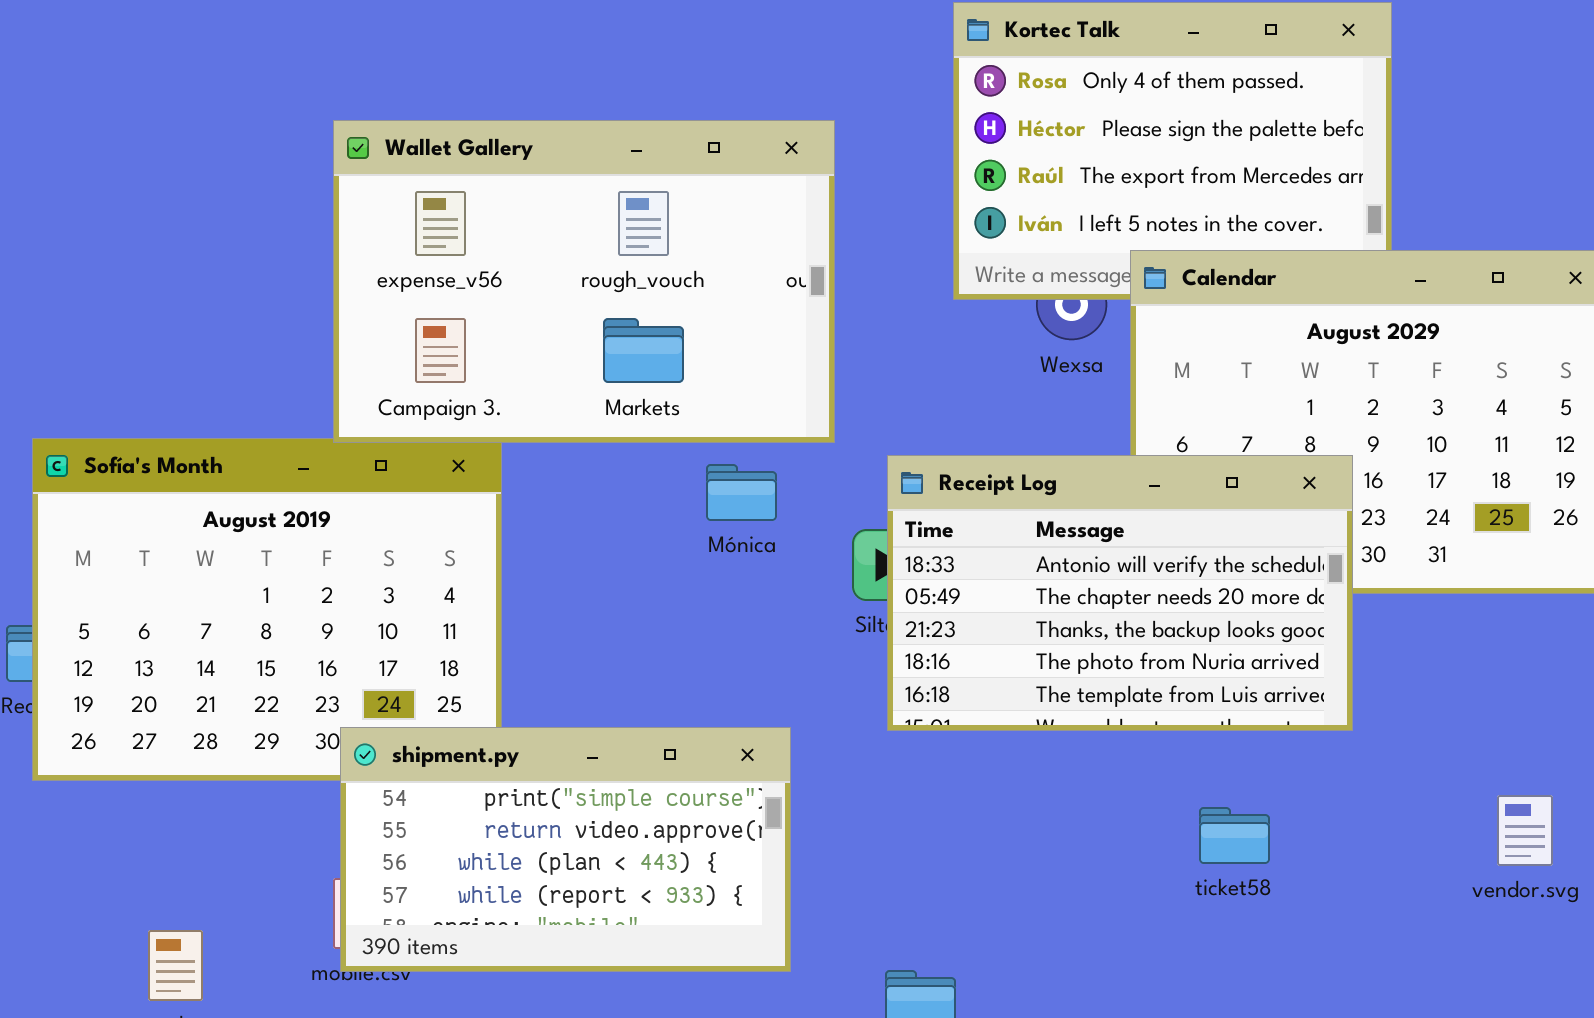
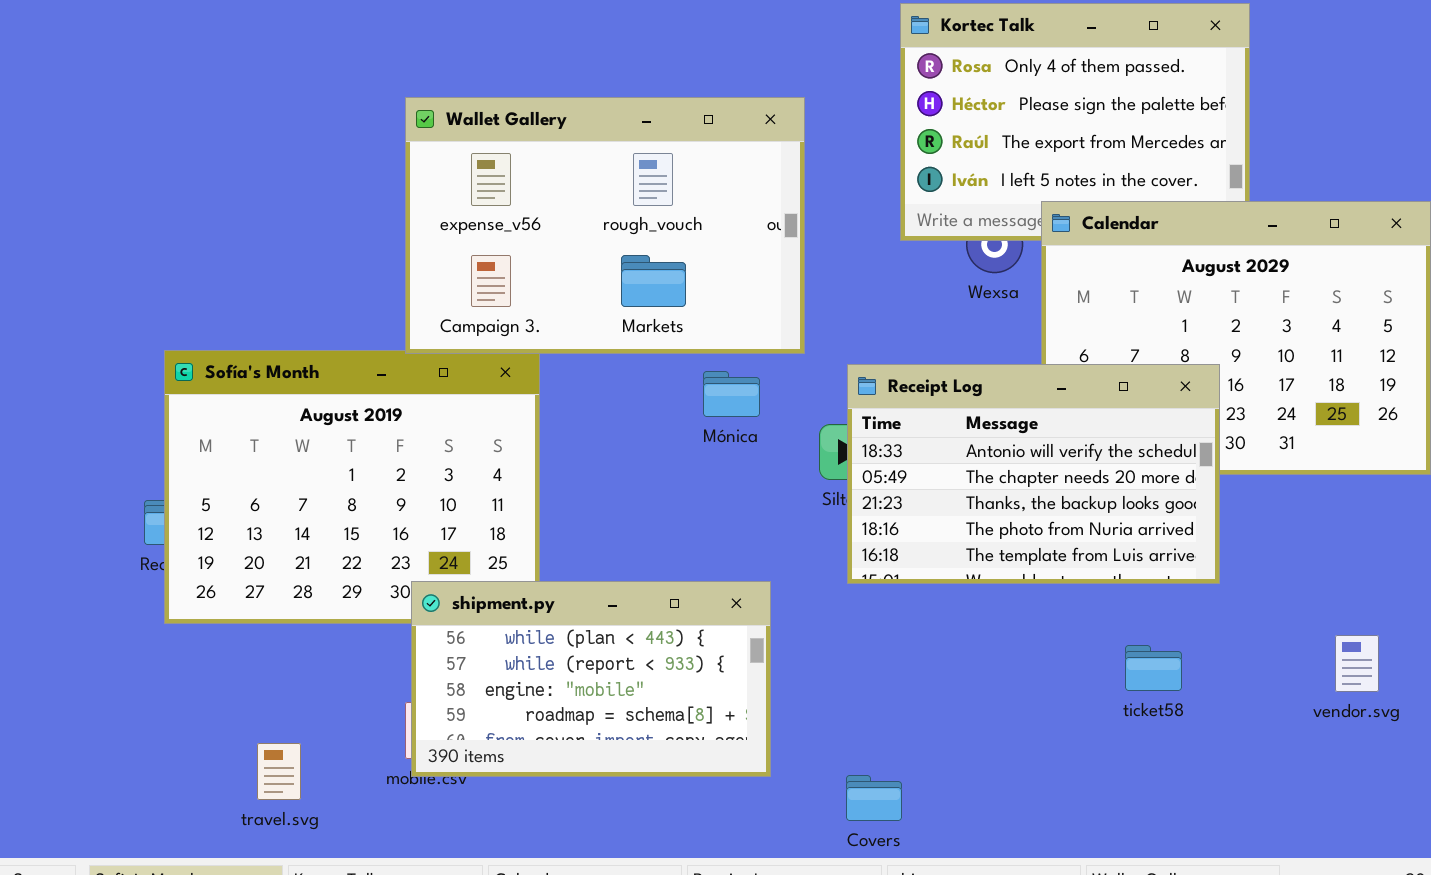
shipment.py: [340,727,791,972] -> [411,581,771,777], scrolled down 2 rows
ticket58: [1199,807,1270,864] -> [1125,645,1182,691], moved

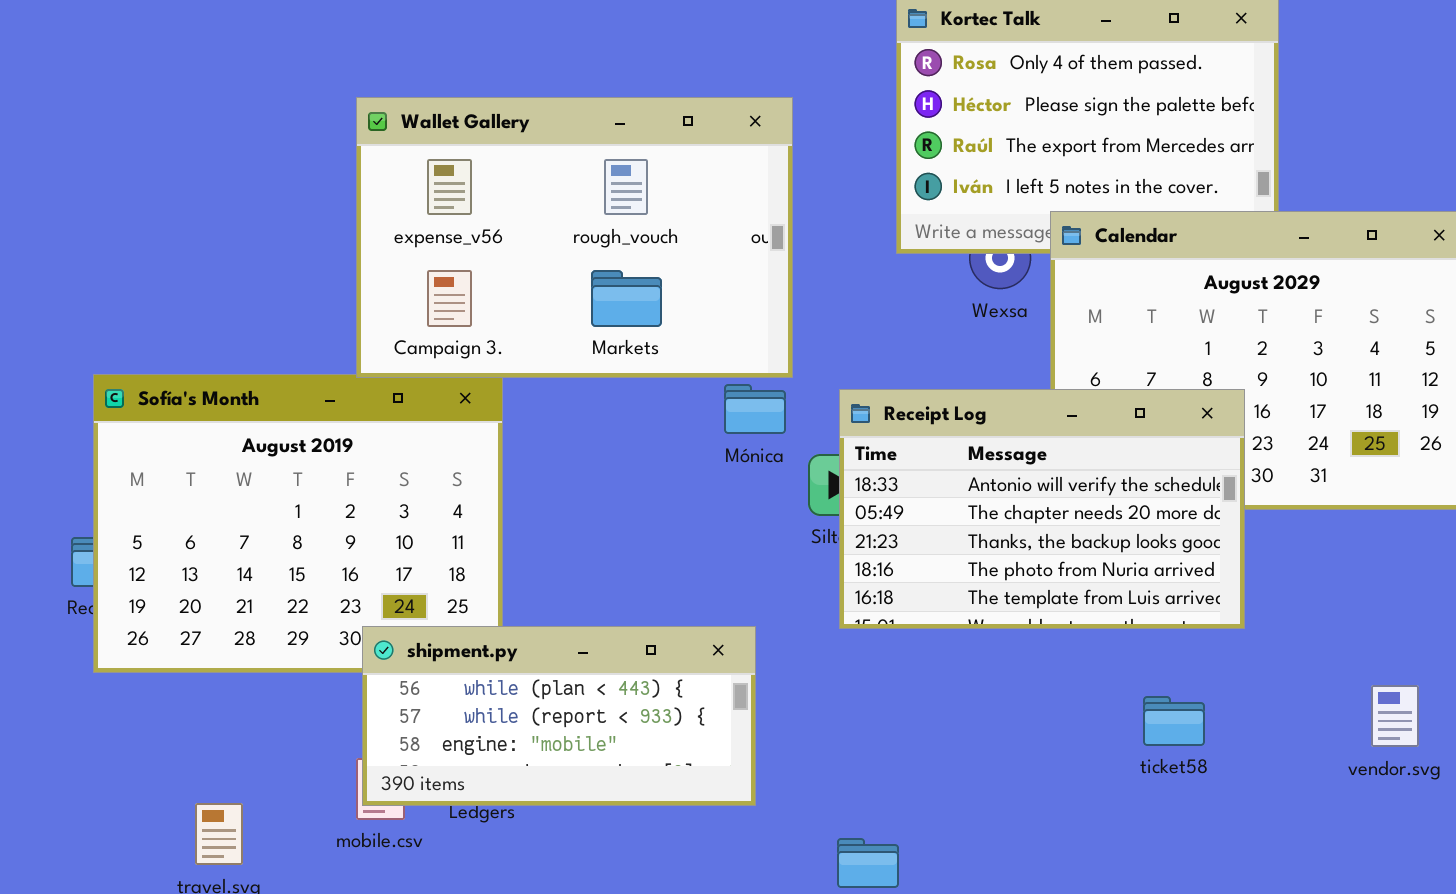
Mónica: [703,371,760,417] -> [724,384,786,434], moved
shipment.py: [411,581,771,777] -> [362,626,756,806], resized

